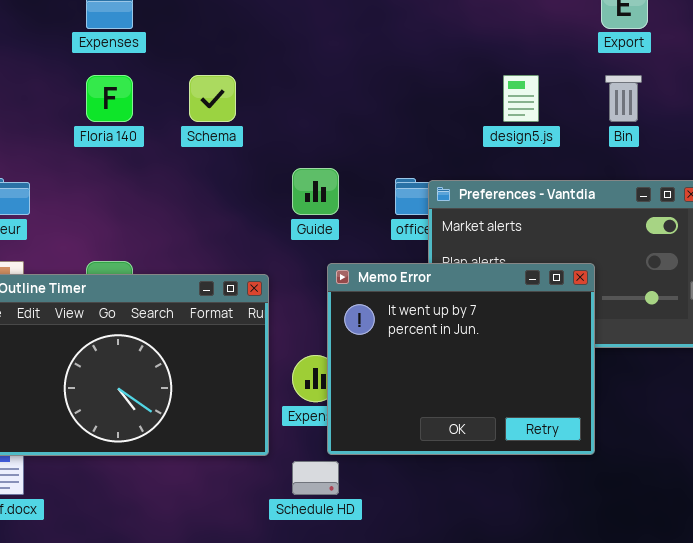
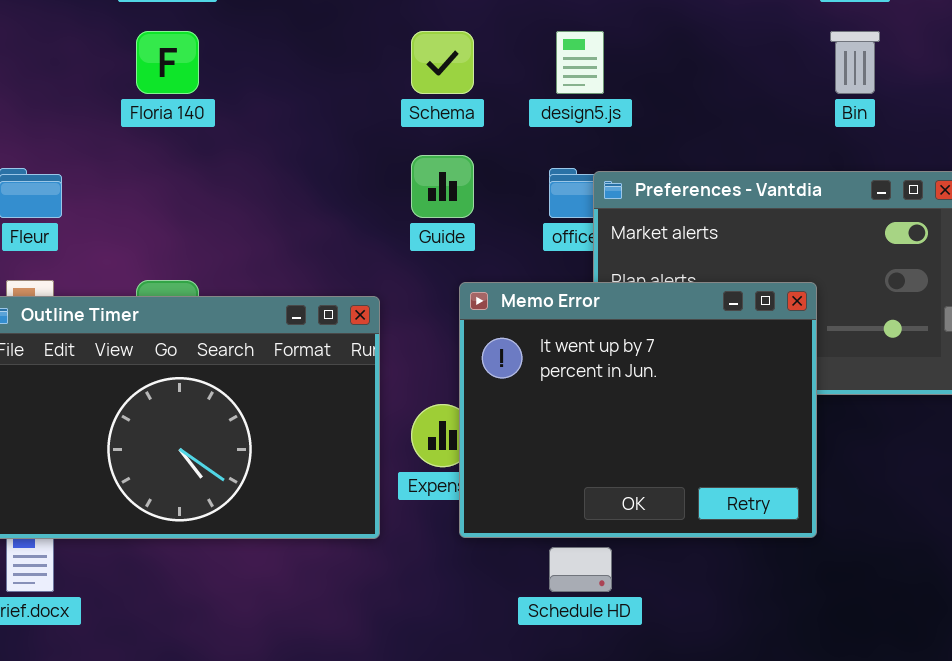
Schema: [189,75,236,122] -> [411,31,474,94], moved
design5.js: [503,75,539,122] -> [556,31,604,94], moved
Schedule HD: [292,461,339,495] -> [549,547,612,592], moved

